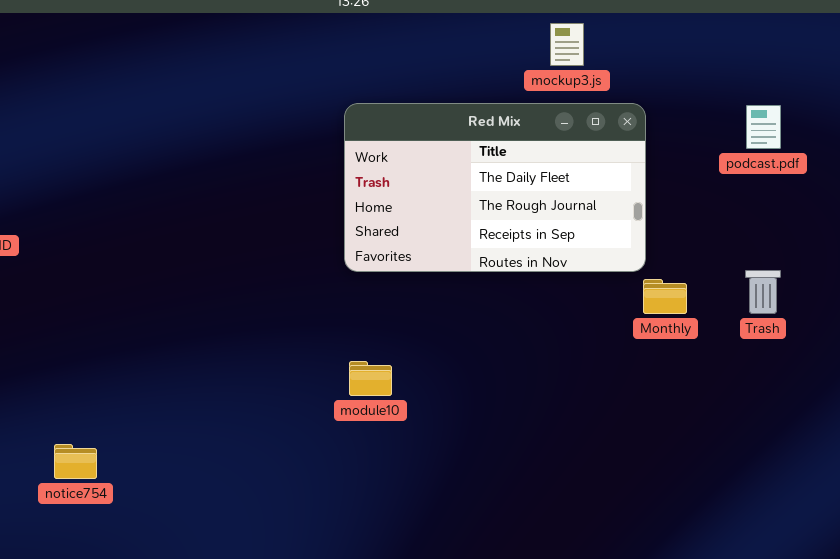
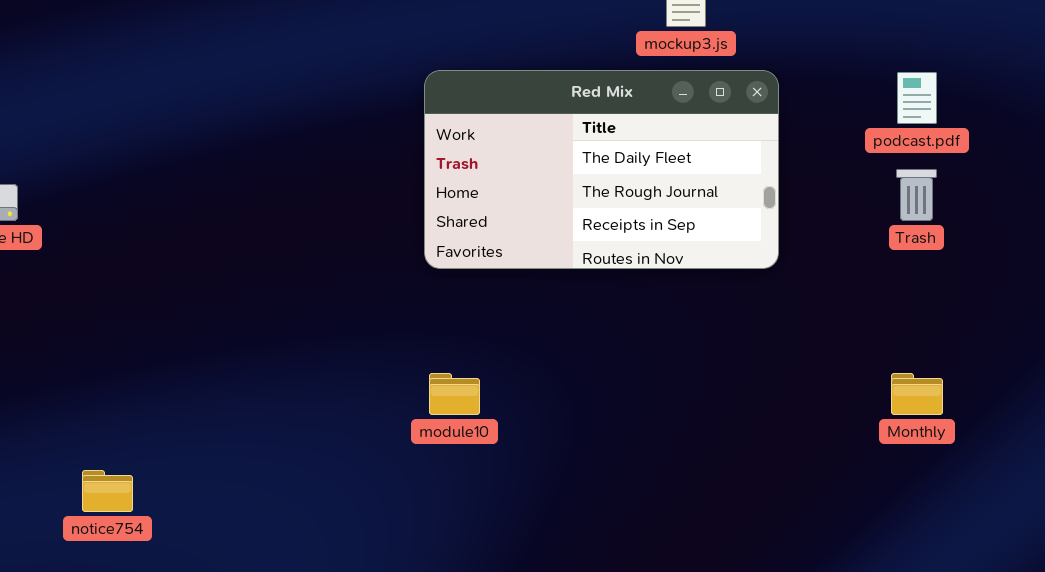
Trash: [745,270,781,314] -> [896,169,937,221], moved
Monthly: [643,279,687,314] -> [891,373,943,415], moved

